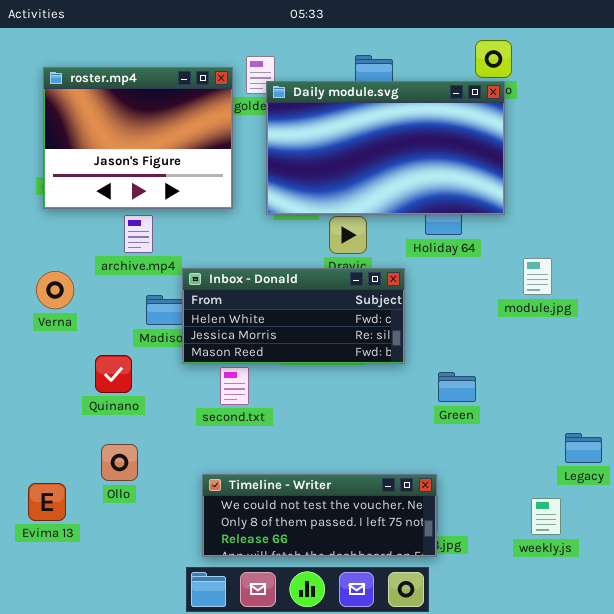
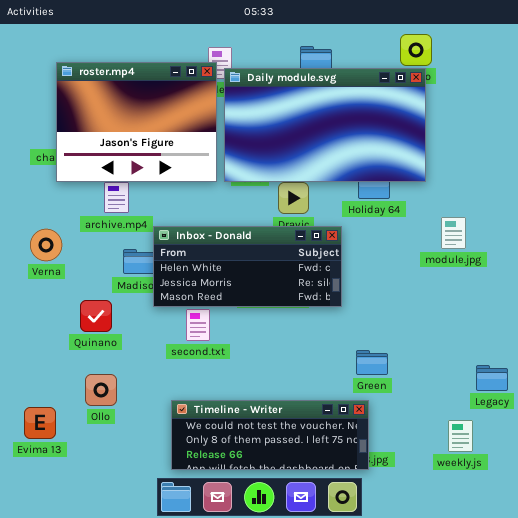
roster.mp4: [43,67,233,209] -> [56,62,217,182], moved
Green: [438,372,476,402] -> [356,350,388,375], moved

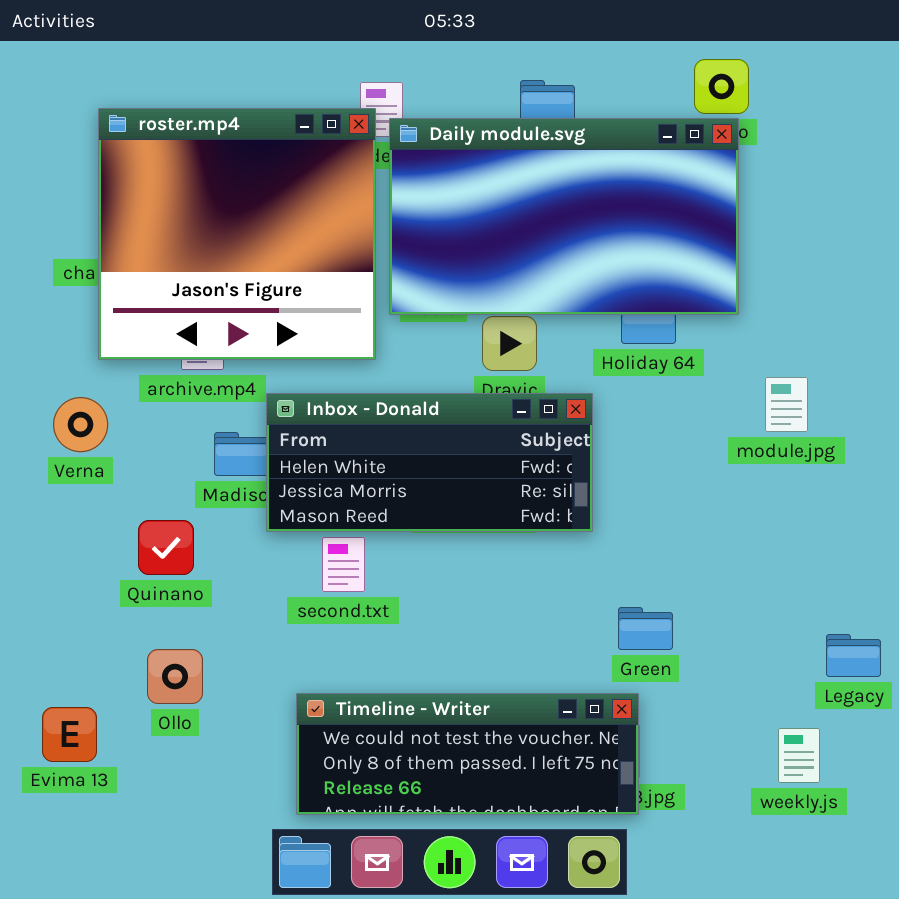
roster.mp4: [56,62,217,182] -> [98,108,376,360], resized

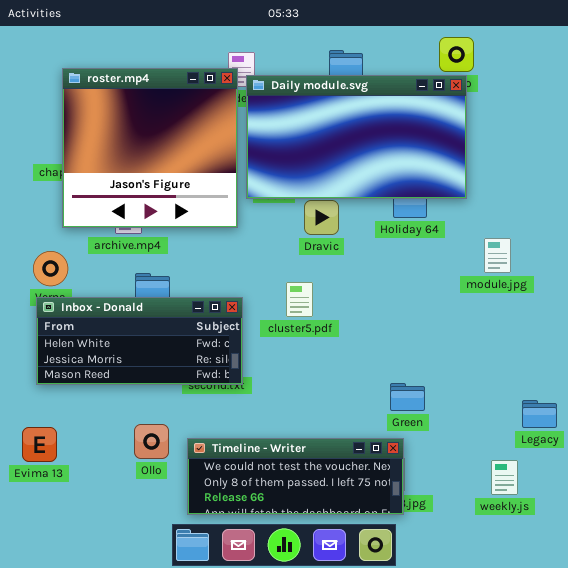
Inbox - Donald: [266,393,593,532] -> [36,297,243,385], moved
Ollo: [147,649,203,704] -> [134,424,169,459], moved
Evima 13: [42,707,97,762] -> [22,427,57,462], moved

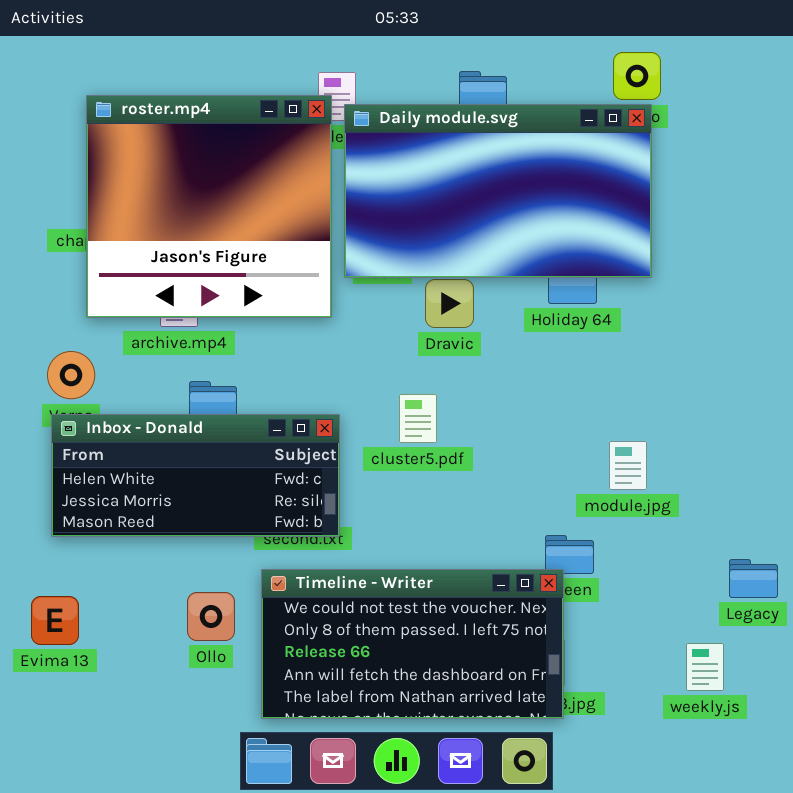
module.jpg: [484,238,511,273] -> [609,441,647,490], moved
Timeline - Writer: [187,438,404,515] -> [261,569,564,719], resized

